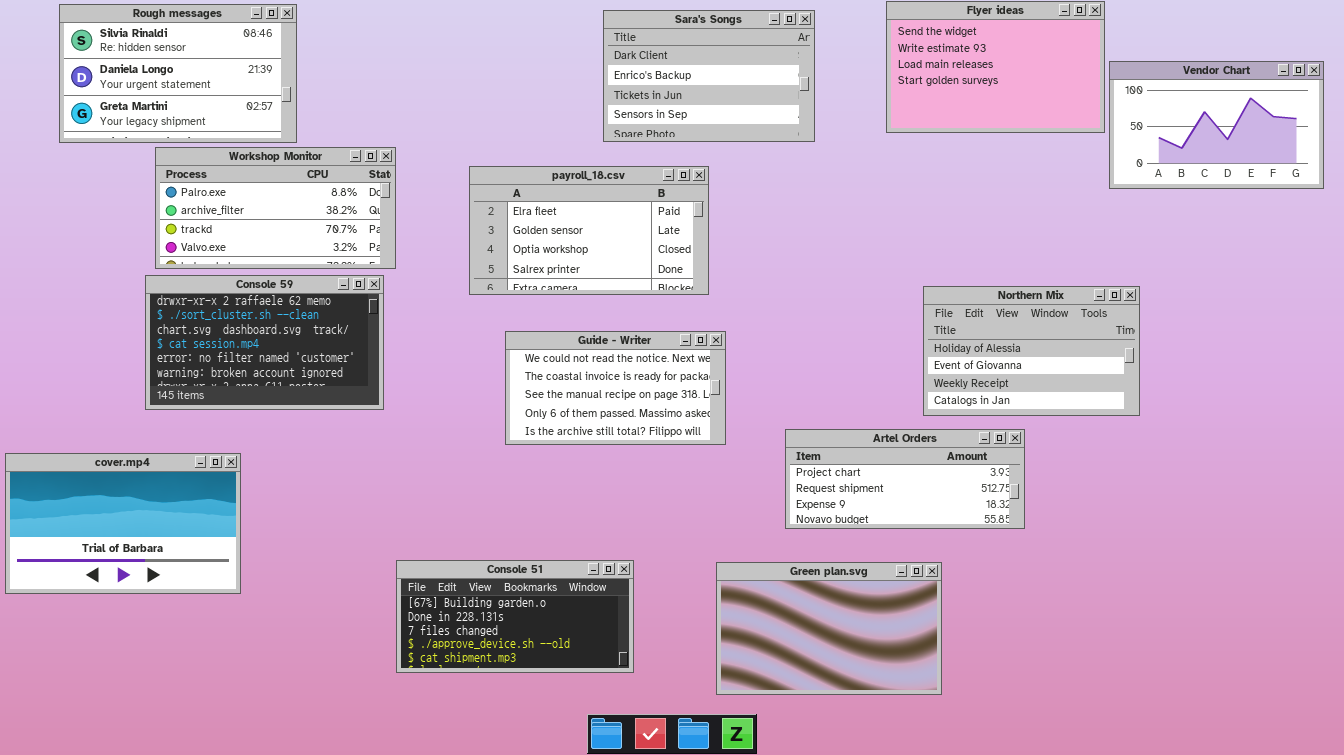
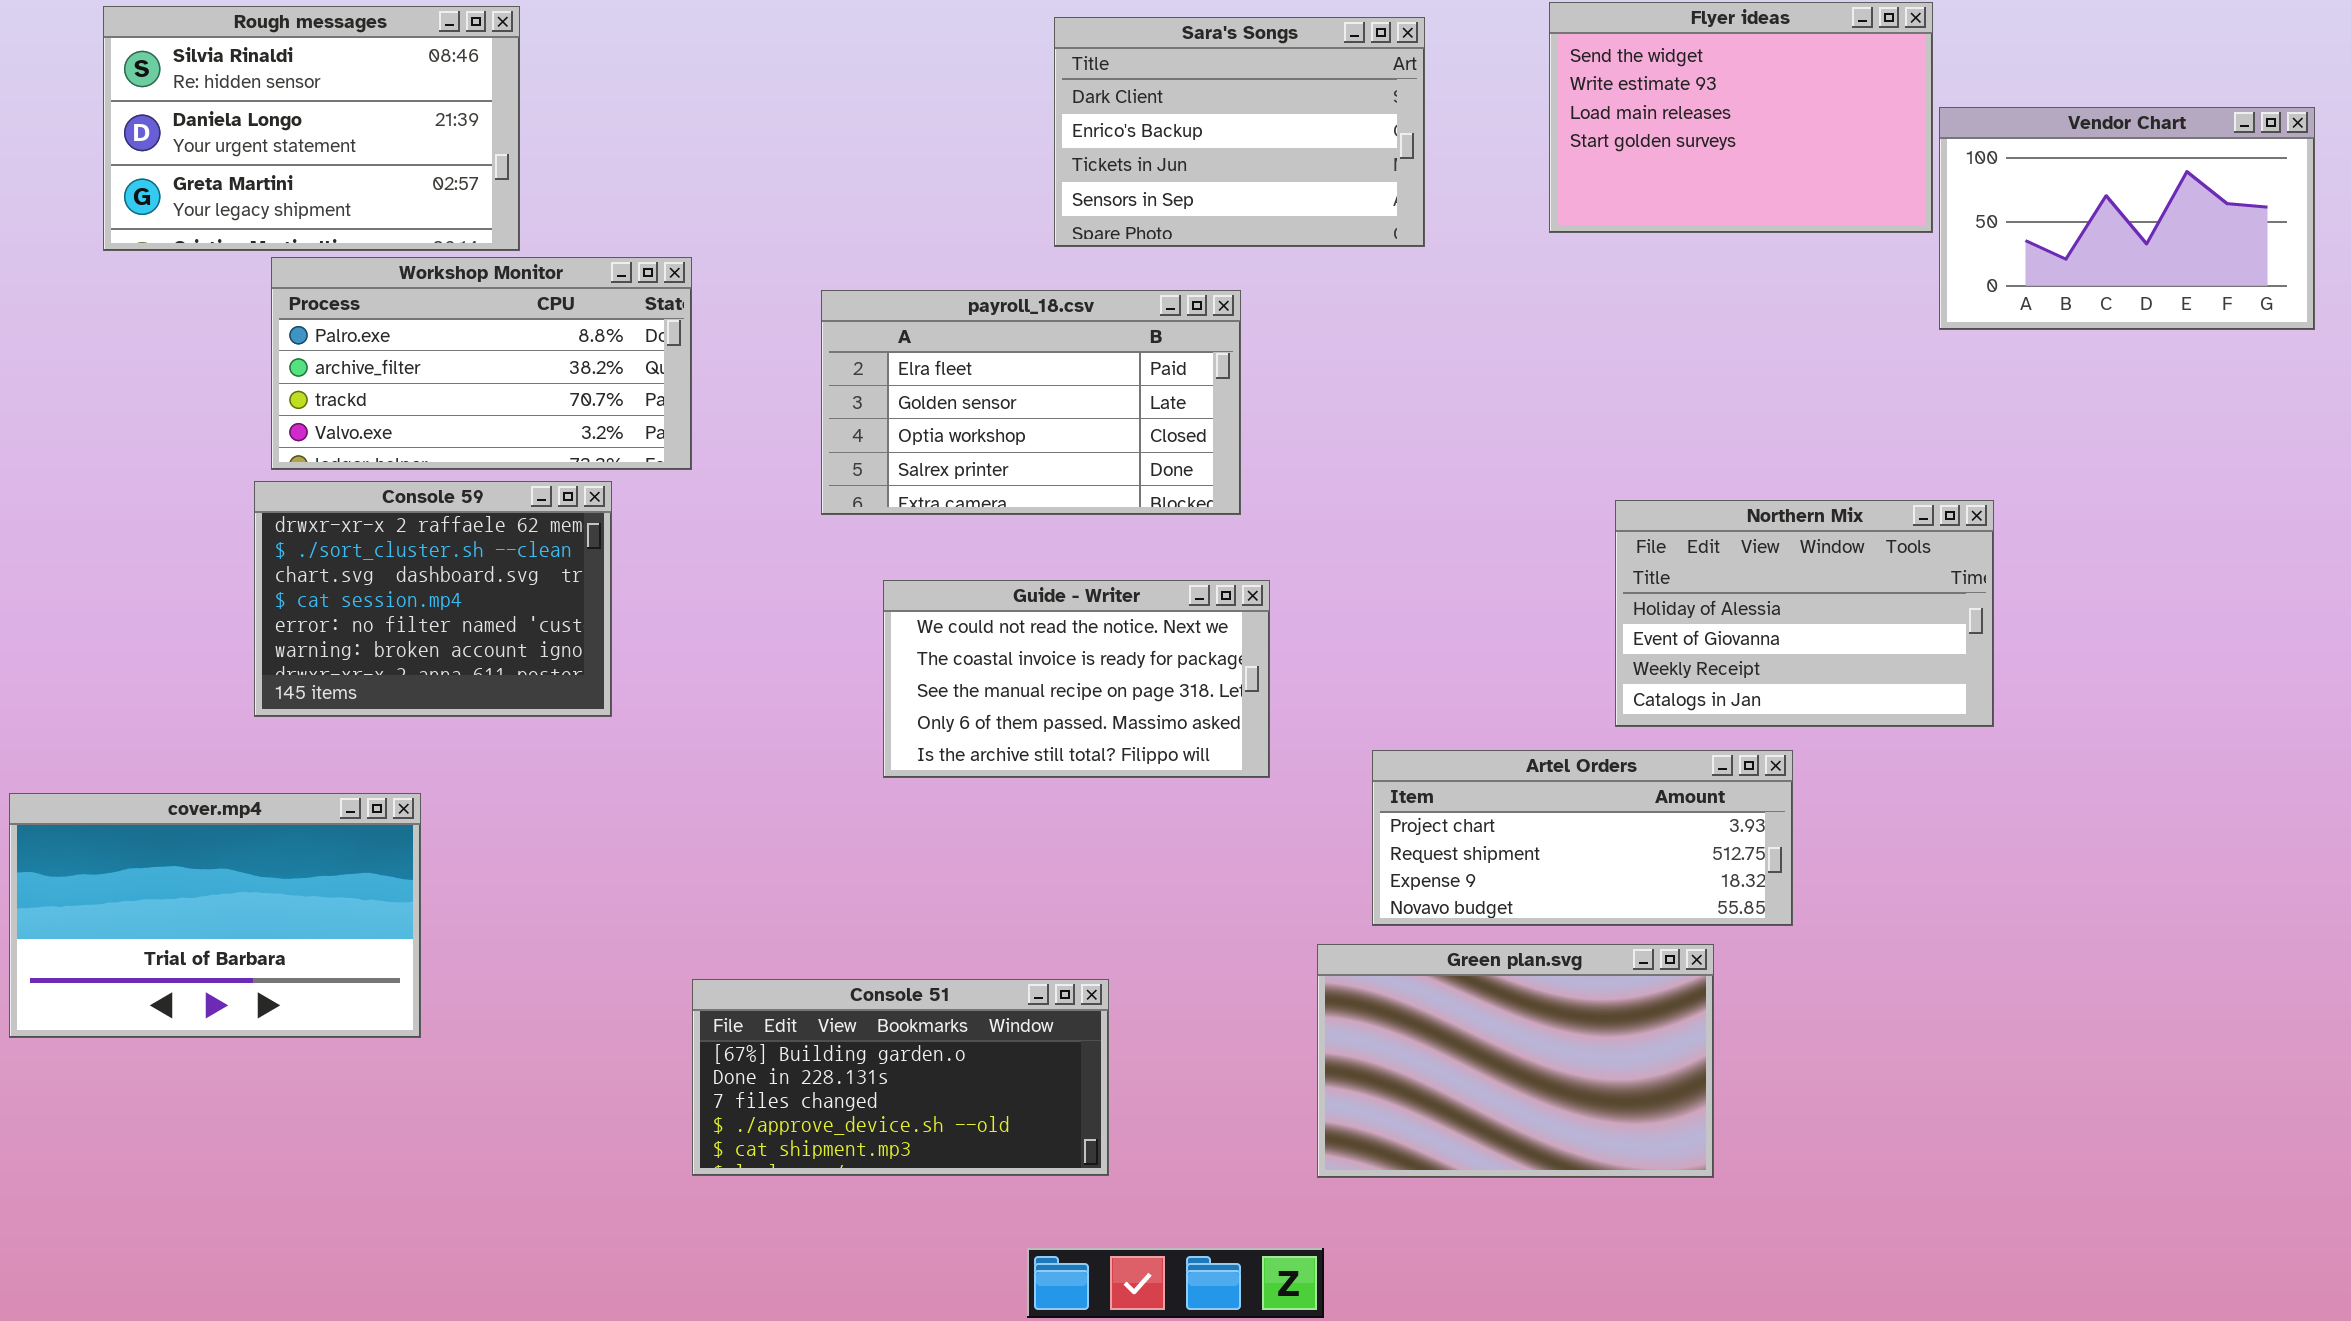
Console 59: [145,275,384,410] -> [254,481,612,717], resized
Green plan.svg: [716,562,942,695] -> [1317,944,1714,1178], moved

